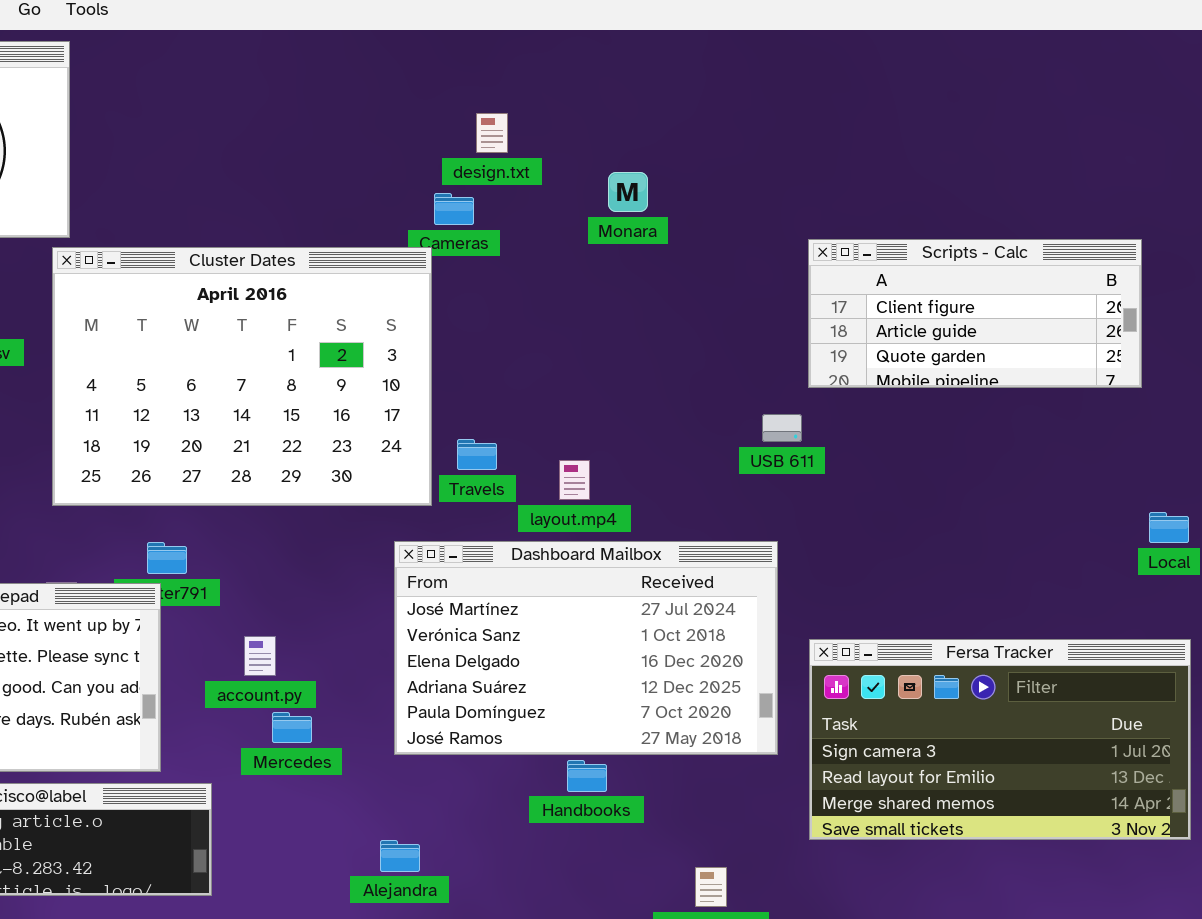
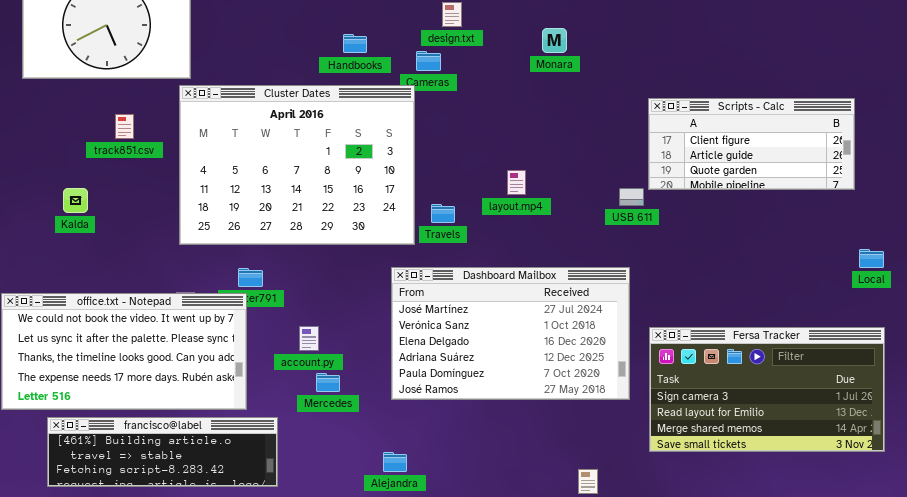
Monara: [608,172,648,212] -> [542,28,567,53], moved
Scripts - Calc: [808,239,1142,388] -> [648,98,855,190], moved
layout.mp4: [559,460,590,500] -> [507,170,526,195], moved
Handbooks: [567,760,607,792] -> [343,34,367,53], moved

